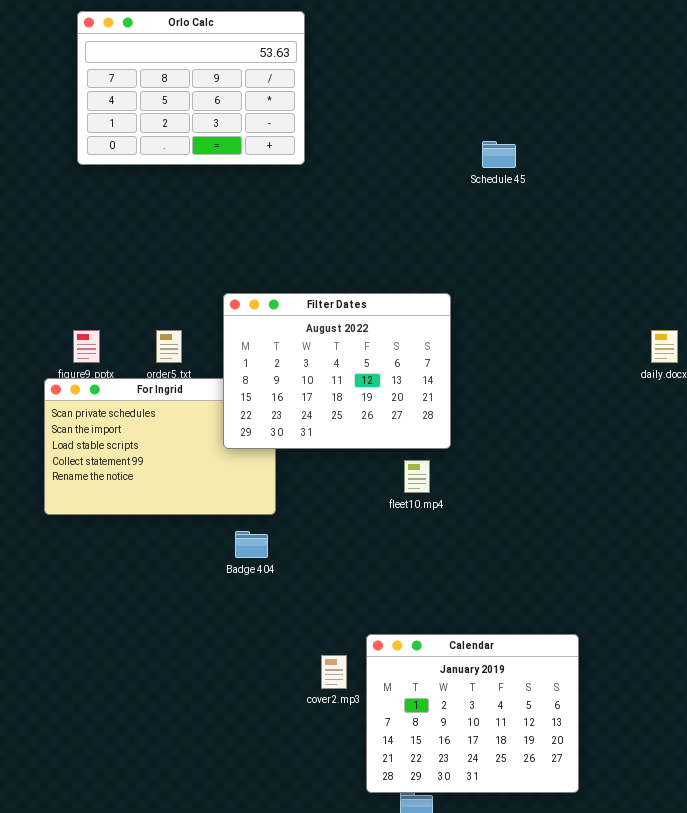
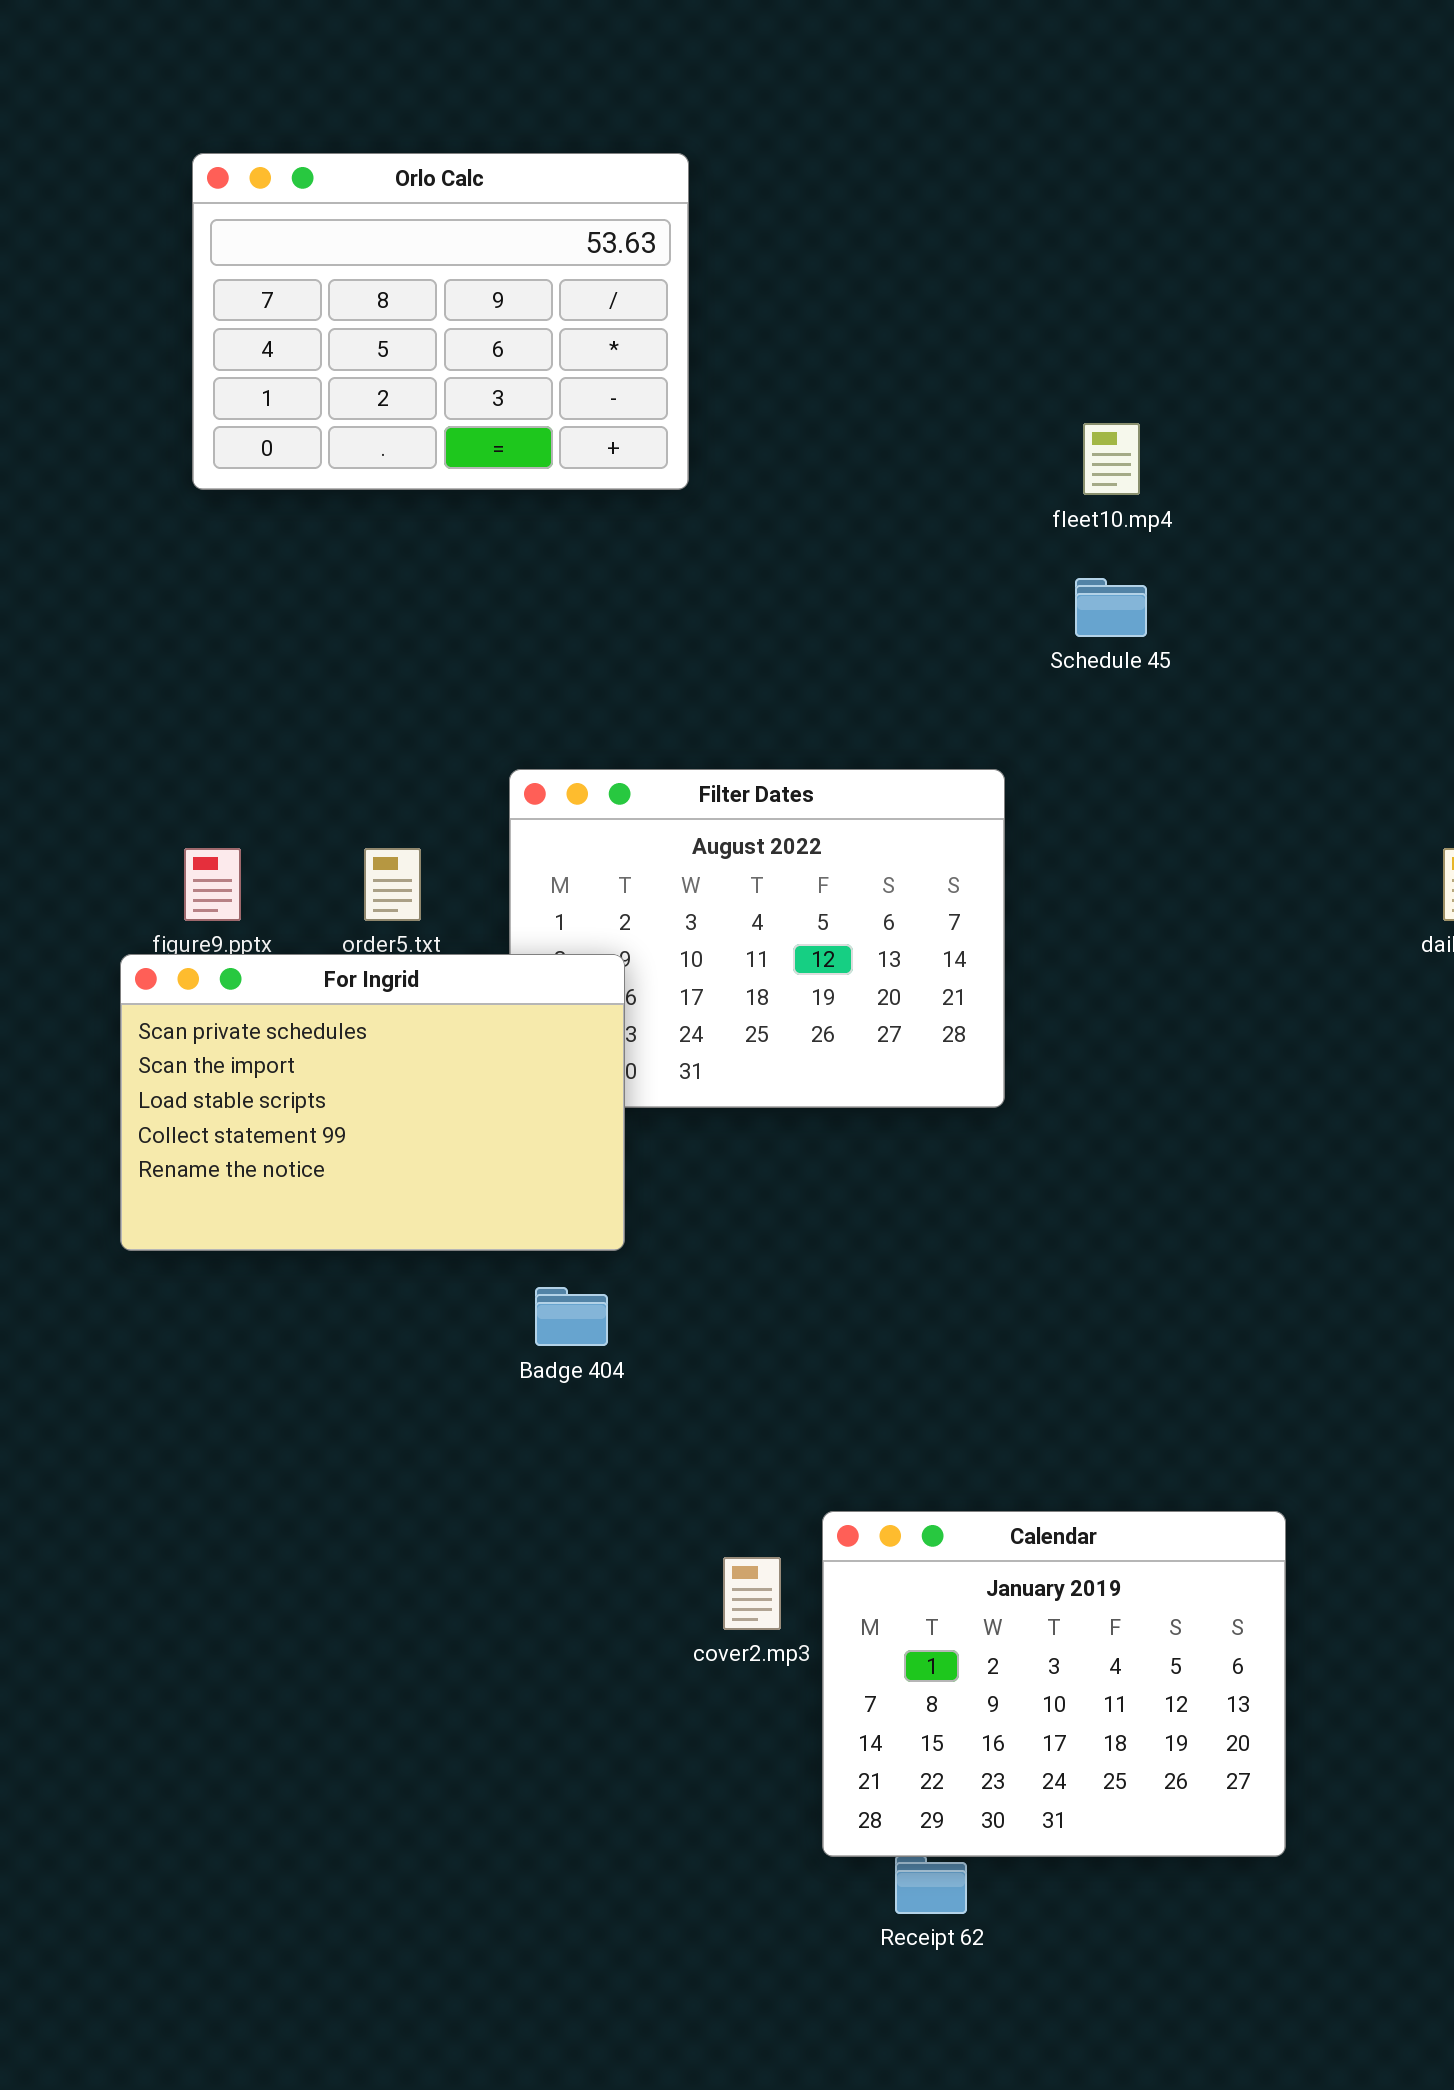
Schedule 45: [482,141,516,168] -> [1075,578,1147,637], moved
For Ingrid: [44,378,276,515] -> [120,954,625,1251], raised
fleet10.mp4: [404,460,430,493] -> [1083,423,1140,495], moved

